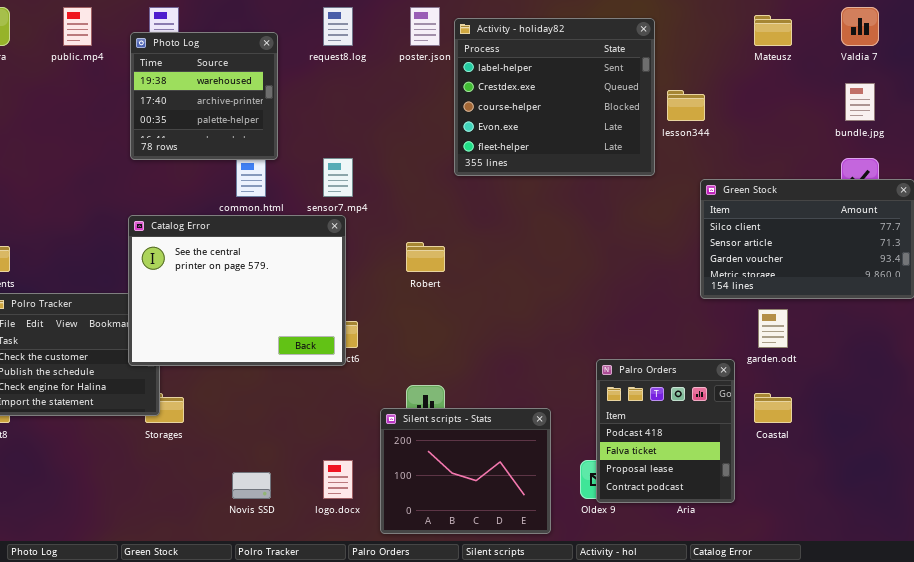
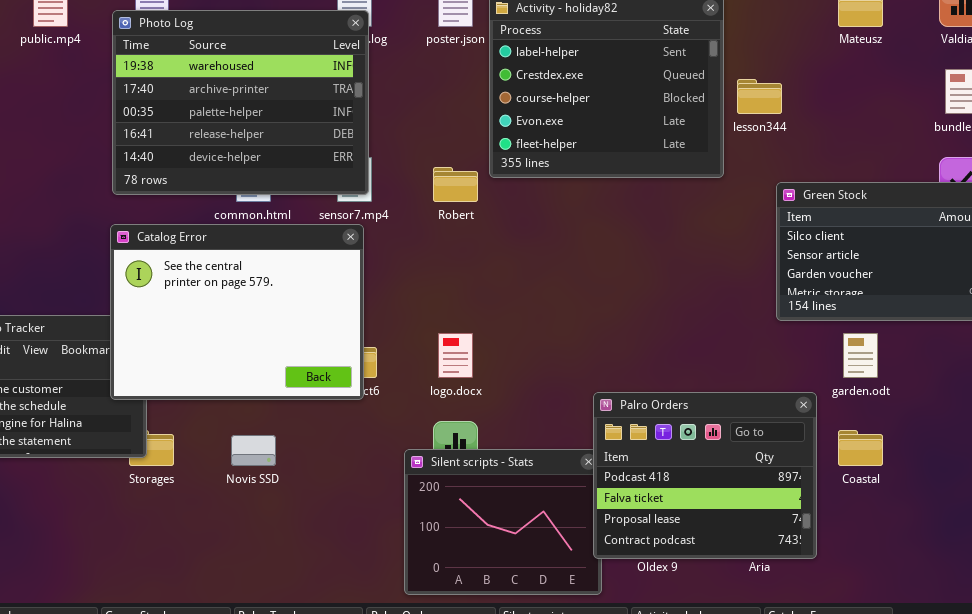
Photo Log: [130,32,278,160] -> [112,10,369,195], resized
Robert: [406,242,445,272] -> [433,167,478,202], moved
Palro Orders: [596,359,735,503] -> [593,392,817,559], resized
logo.docx: [323,460,353,499] -> [438,333,473,378], moved
Novis SSD: [232,472,271,499] -> [231,435,276,466], moved

